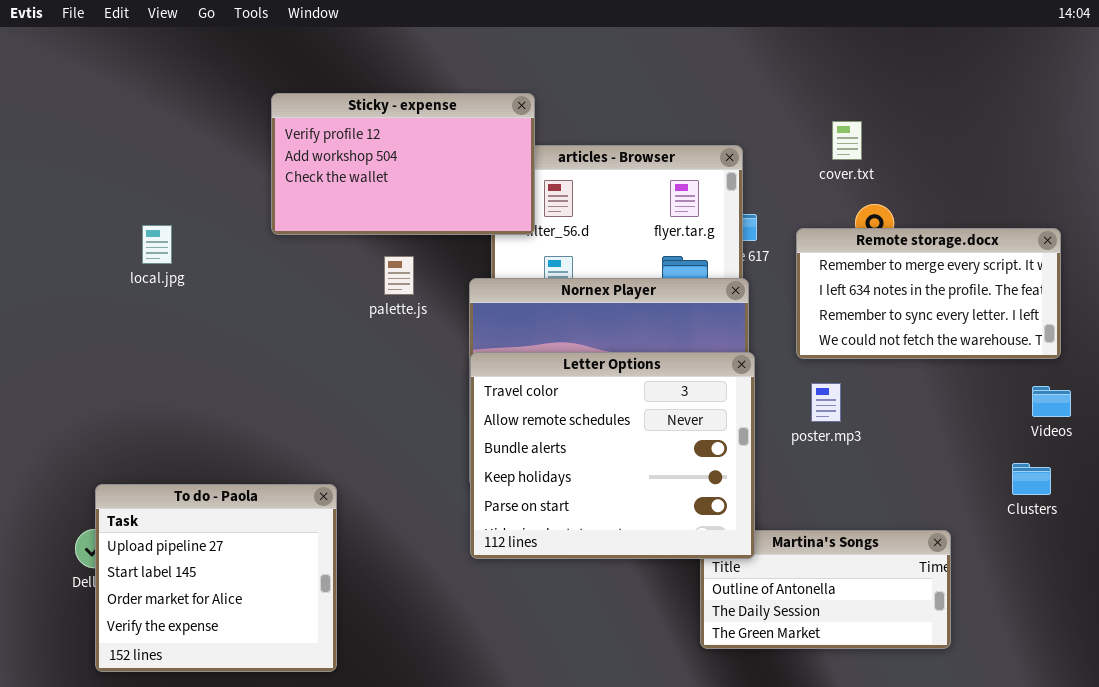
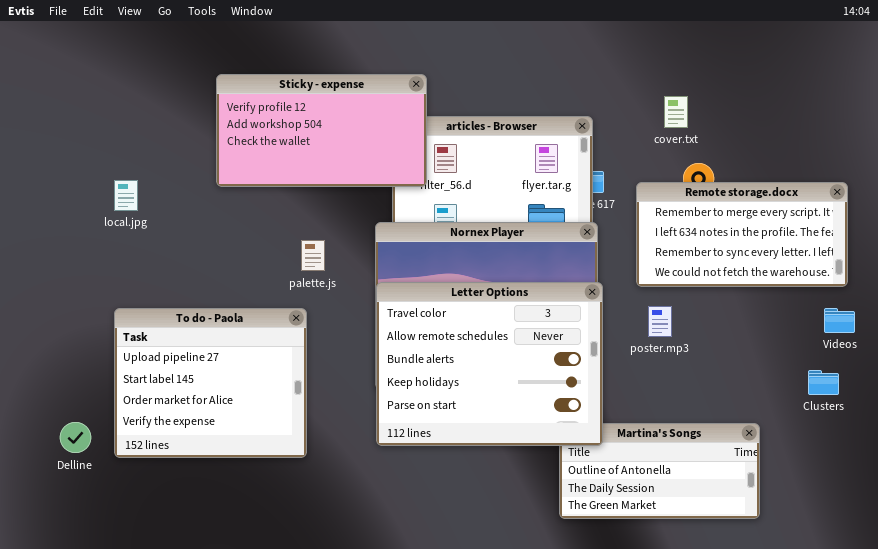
palette.js: [384,256,414,295] -> [301,240,325,271], moved
To do - Paola: [95,484,337,672] -> [114,308,307,458], moved

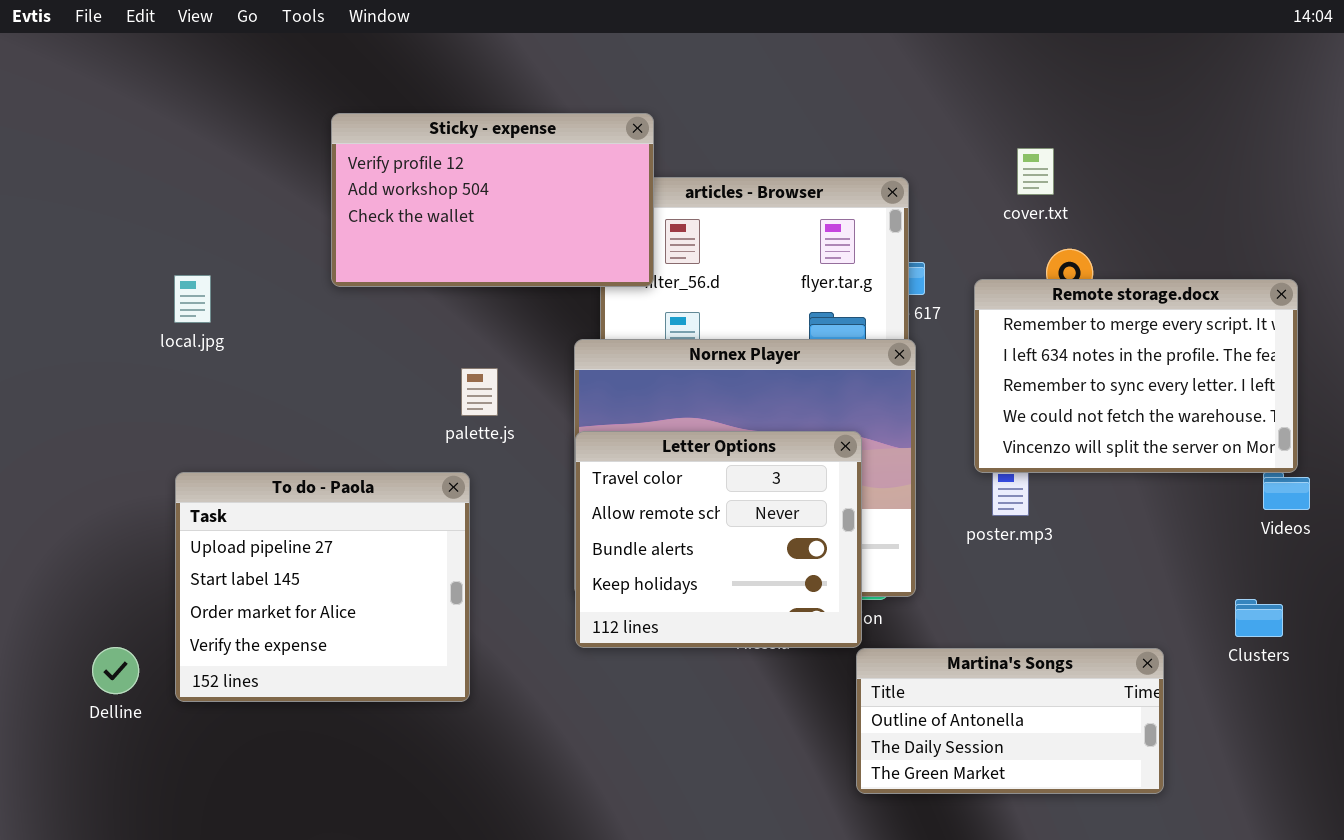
Remote storage.docx: [636,182,848,287] -> [974,279,1298,473], resized
Letter Options: [376,282,603,446] -> [575,431,862,648], resized
Clusters: [808,370,839,395] -> [1235,599,1283,637], moved

